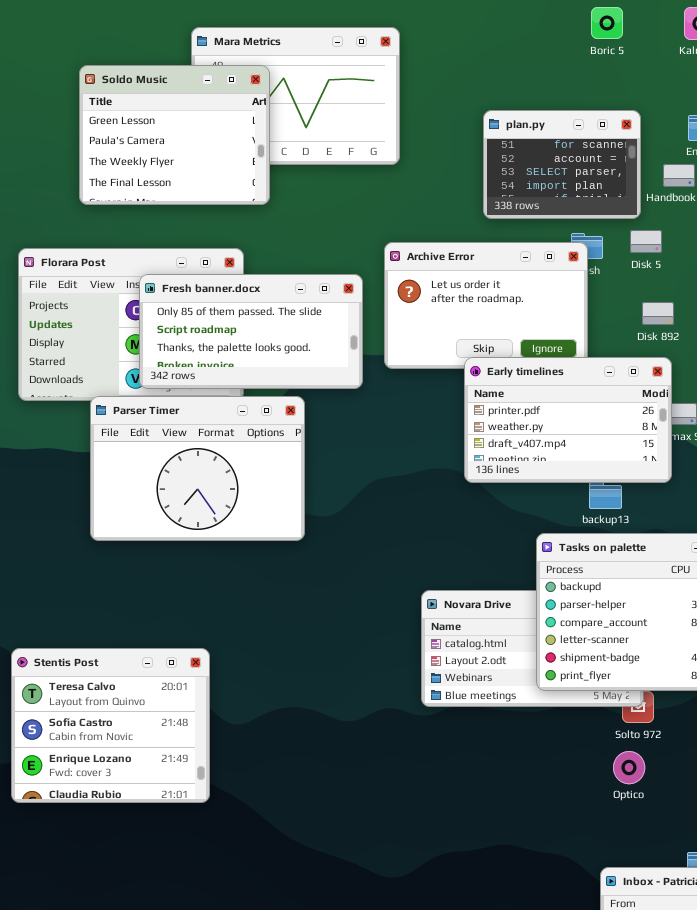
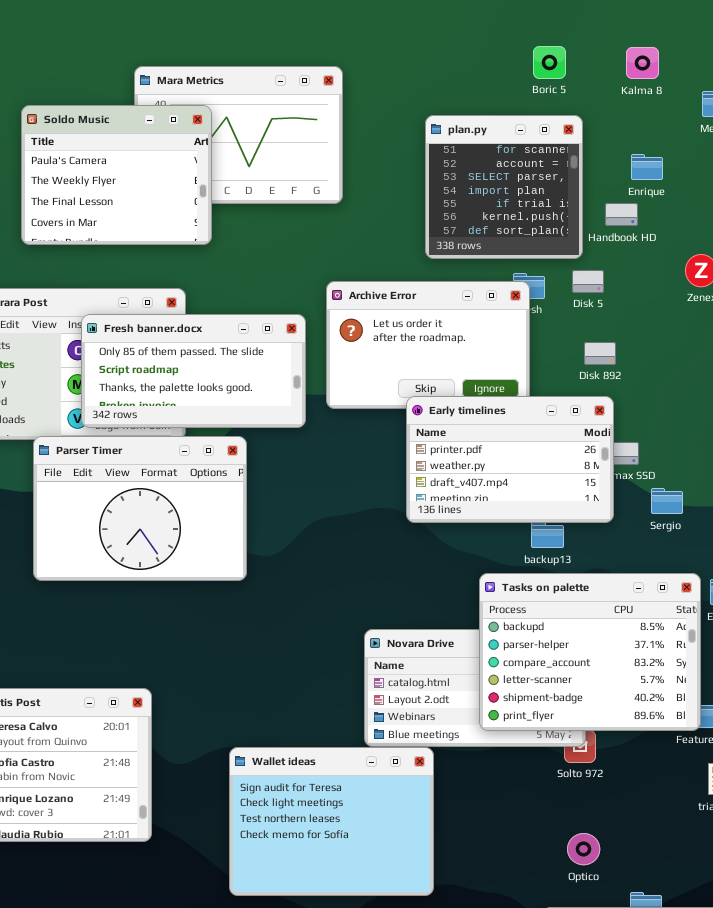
Soldo Music: [79,65,270,205] -> [21,105,212,245], scrolled down 1 row
plan.py: [483,110,641,219] -> [425,115,583,259], resized
Wallet ideas: none -> [229,747,434,896], opened
Optico: [613,751,645,784] -> [567,833,600,865], moved

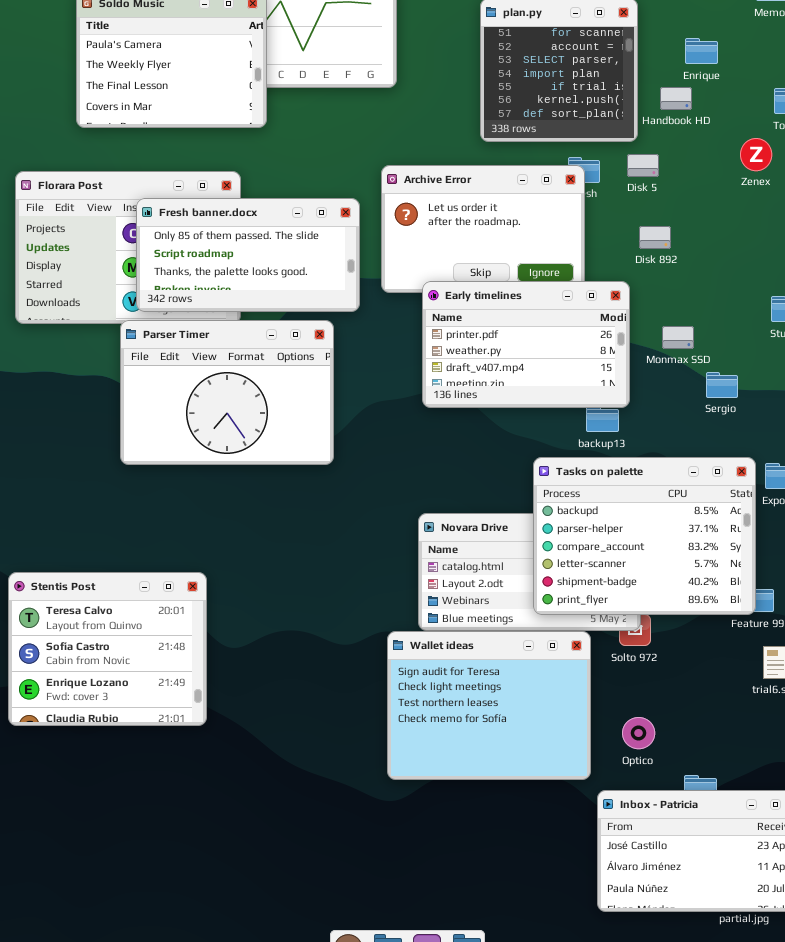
Early timelines: [406,396,614,523] -> [422,281,630,408], moved
Parser Timer: [33,436,247,581] -> [120,320,334,465], moved
Wallet ideas: [229,747,434,896] -> [387,631,591,780], moved

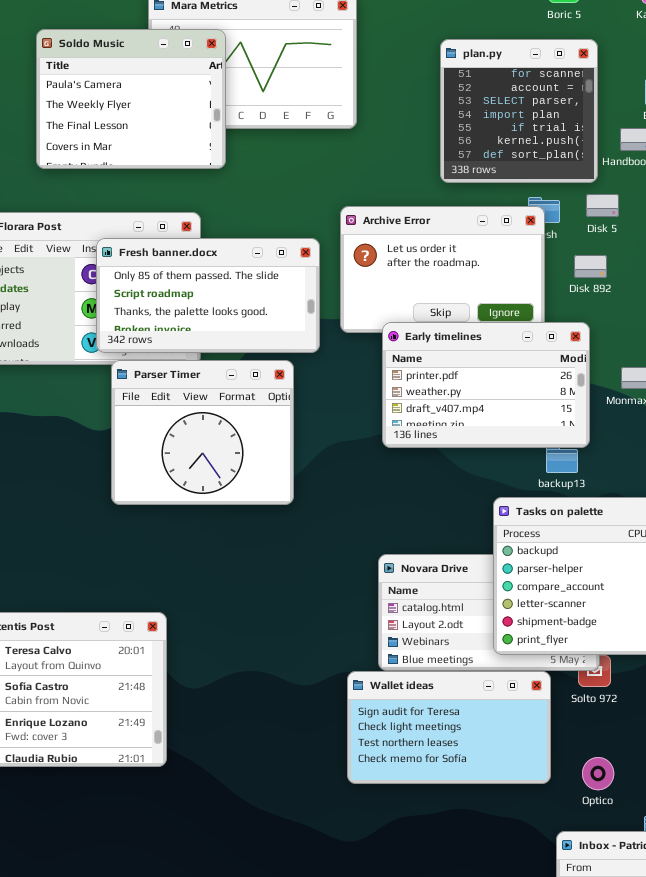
Disk 892: [639,226,671,249] -> [574,255,607,278], moved
Parser Timer: [120,320,334,465] -> [111,360,294,505], resized
Wallet ideas: [387,631,591,780] -> [347,671,551,784], resized

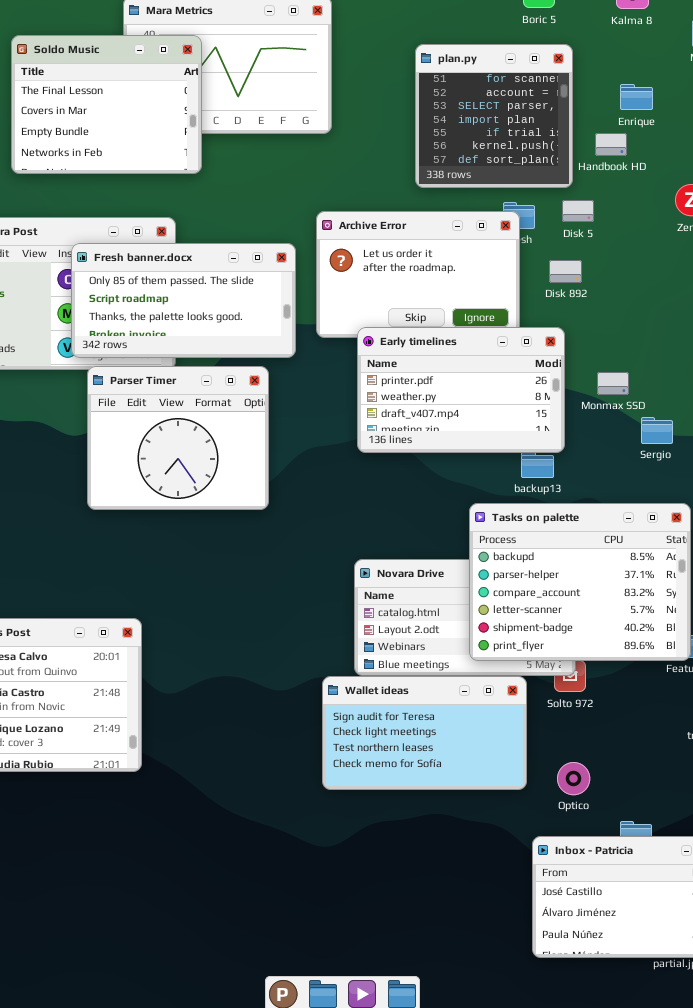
Soldo Music: [36,29,226,169] -> [11,35,202,174], scrolled down 2 rows

